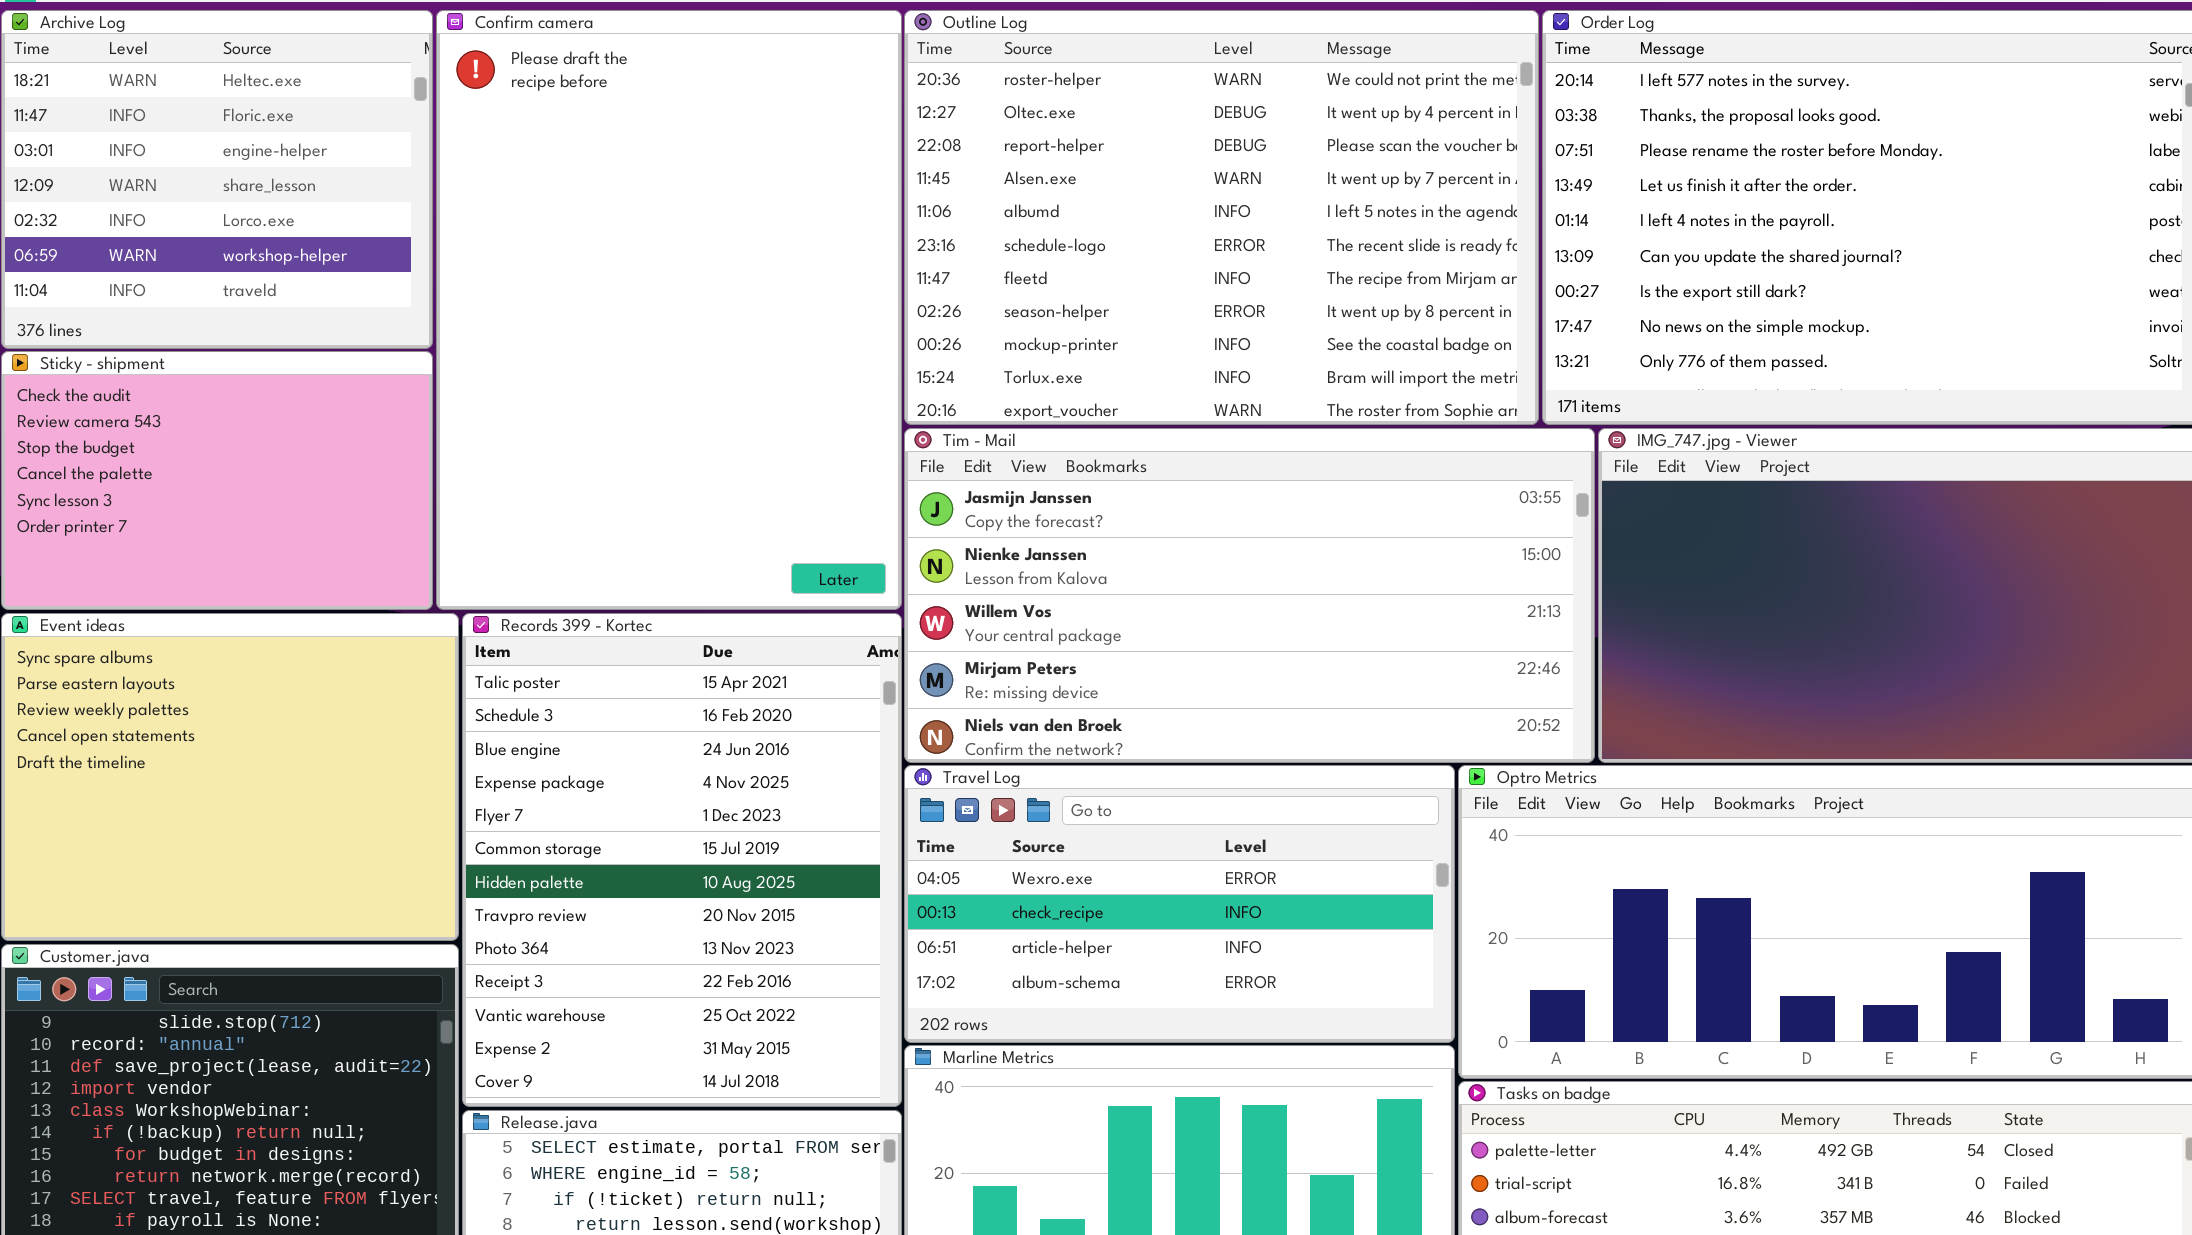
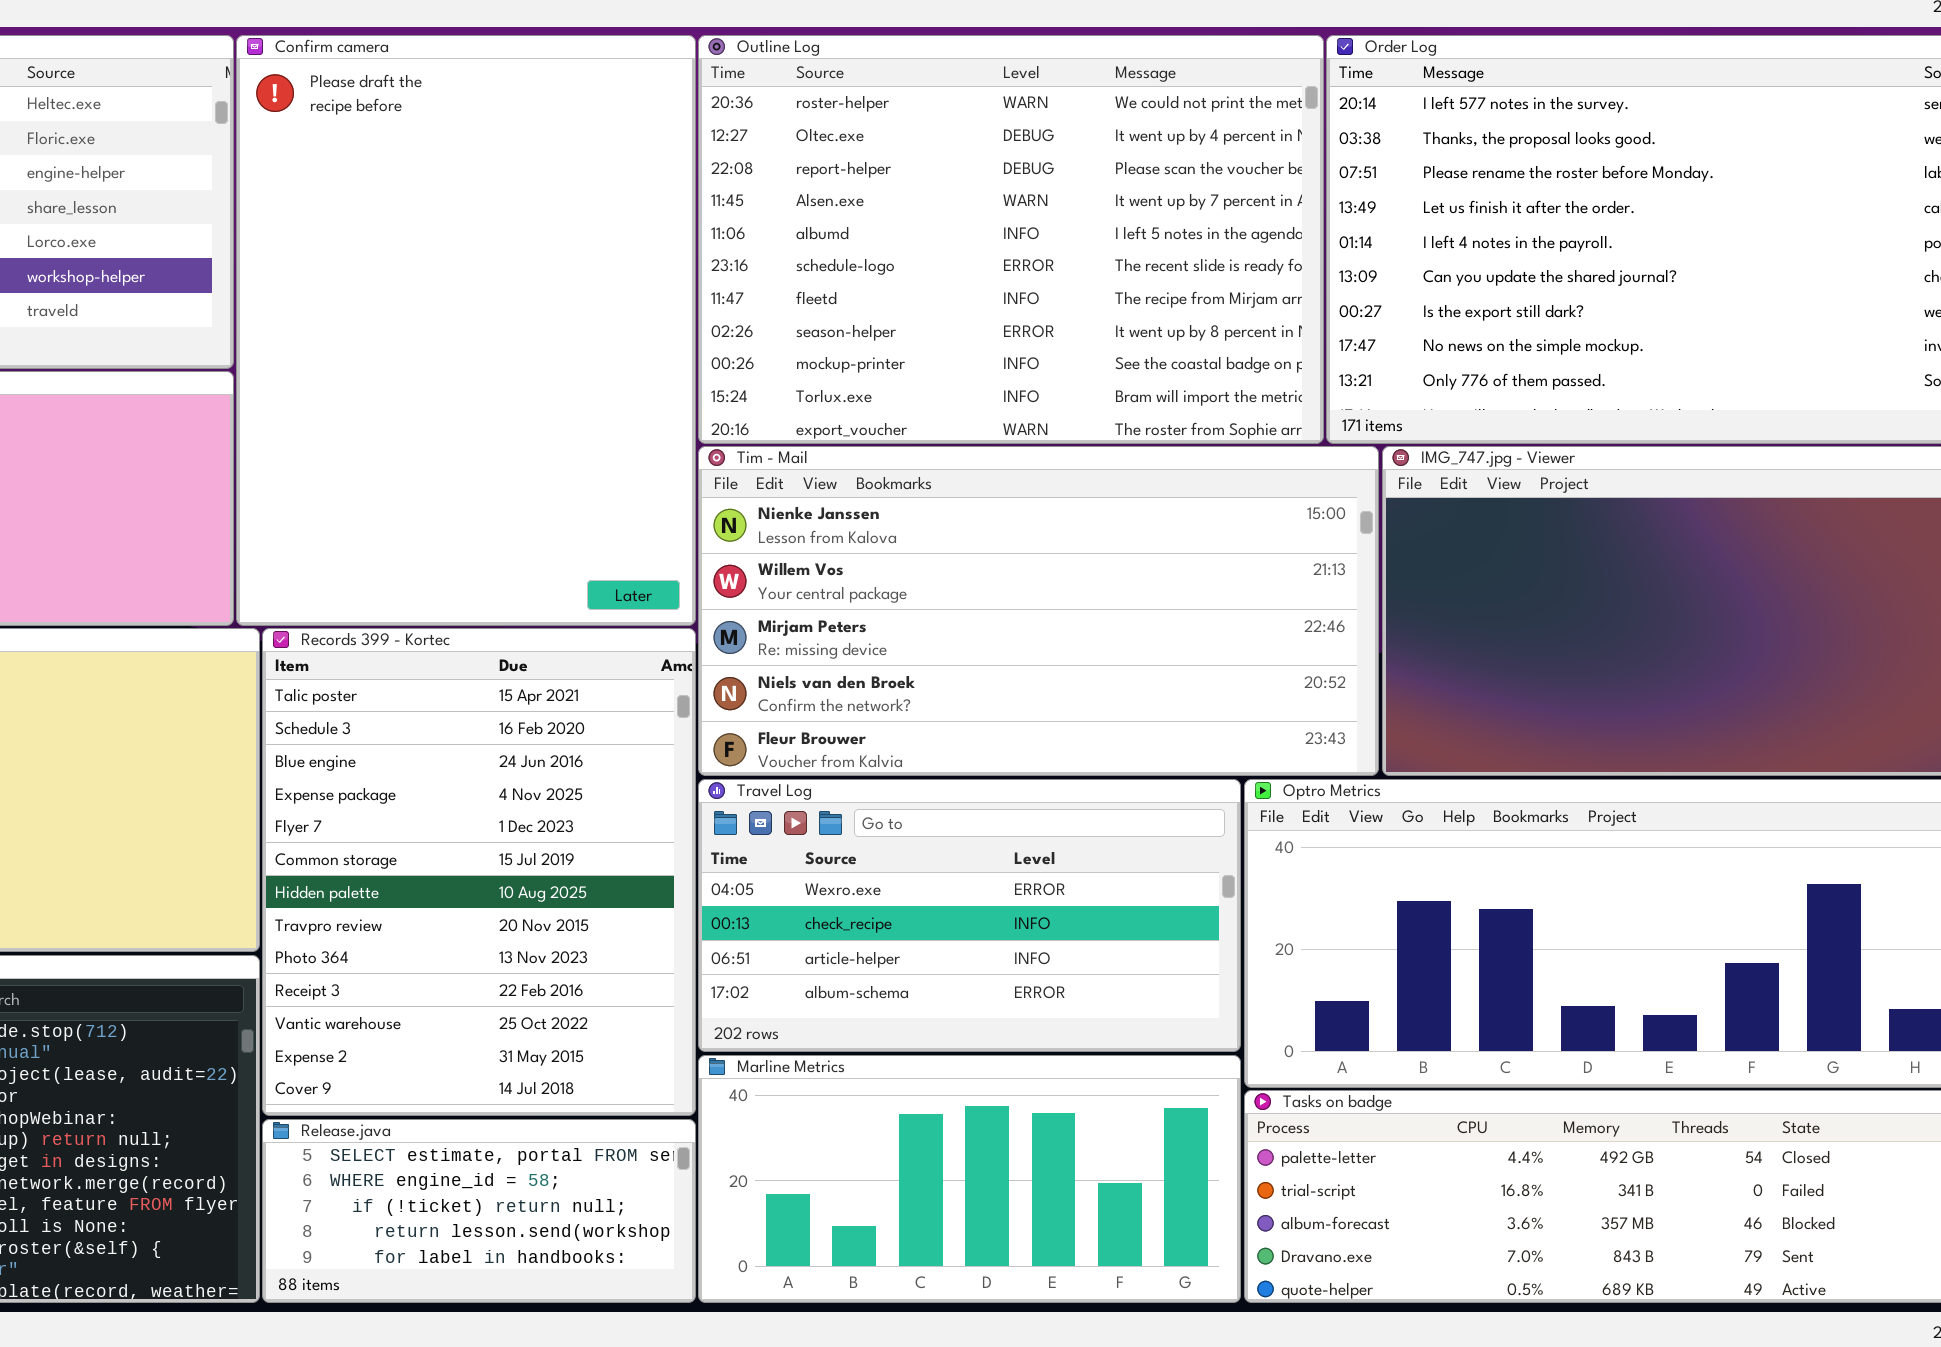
Tim - Mail: [904,428,1595,763] -> [698,446,1379,776], scrolled down 1 row

